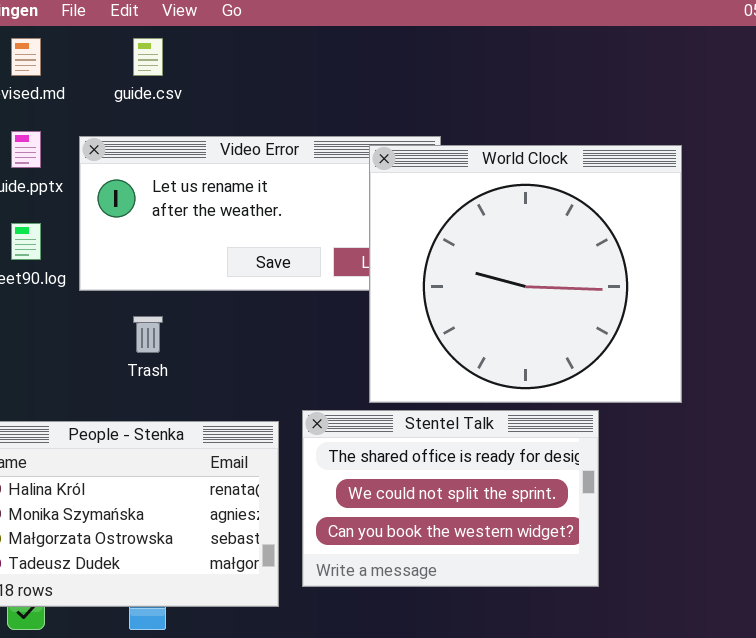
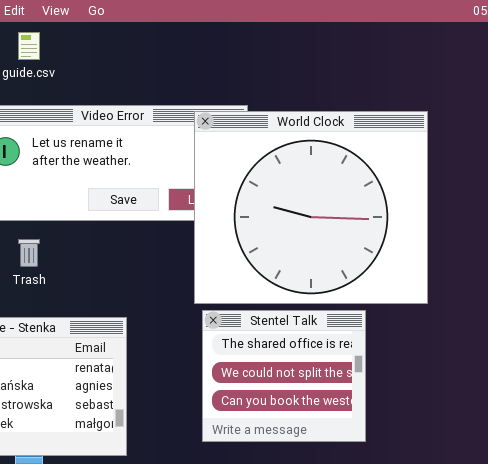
Stentel Talk: [302,410,599,587] -> [202,310,366,442], resized

